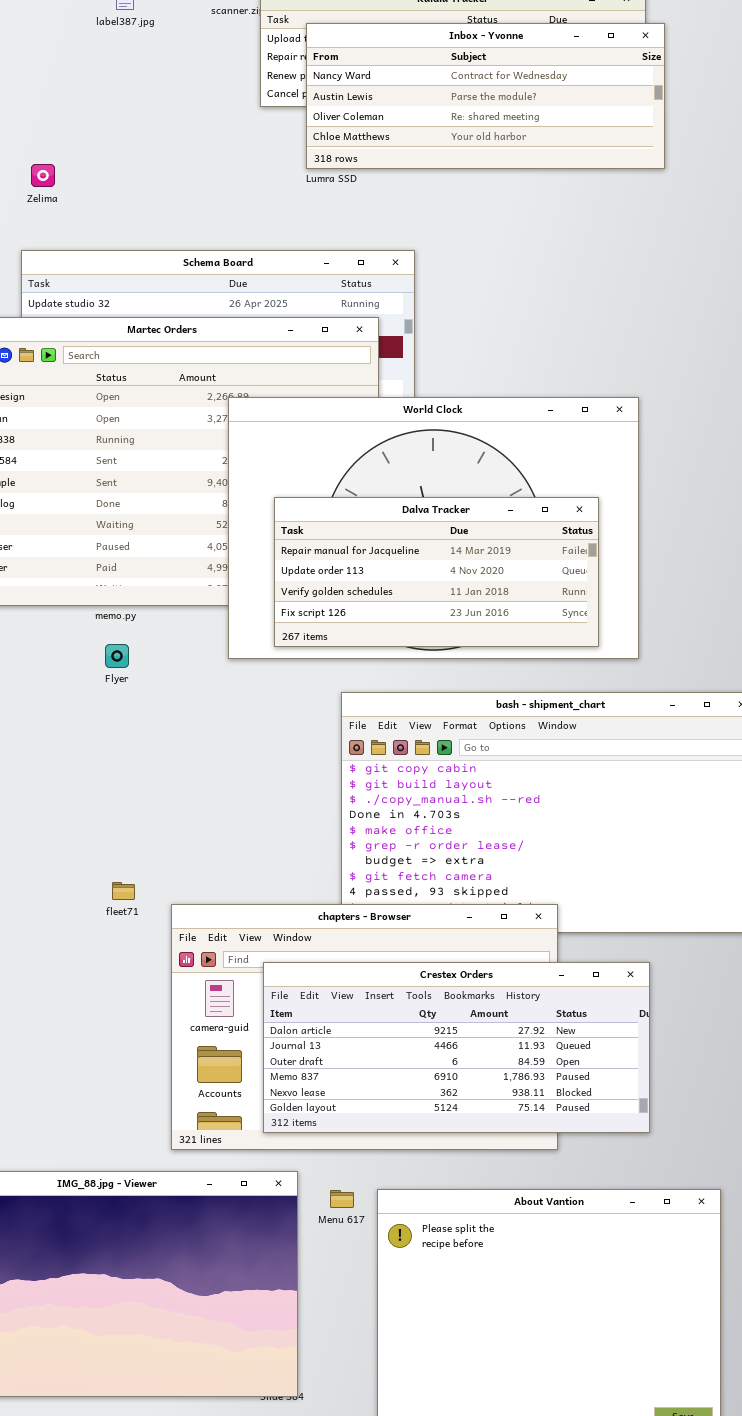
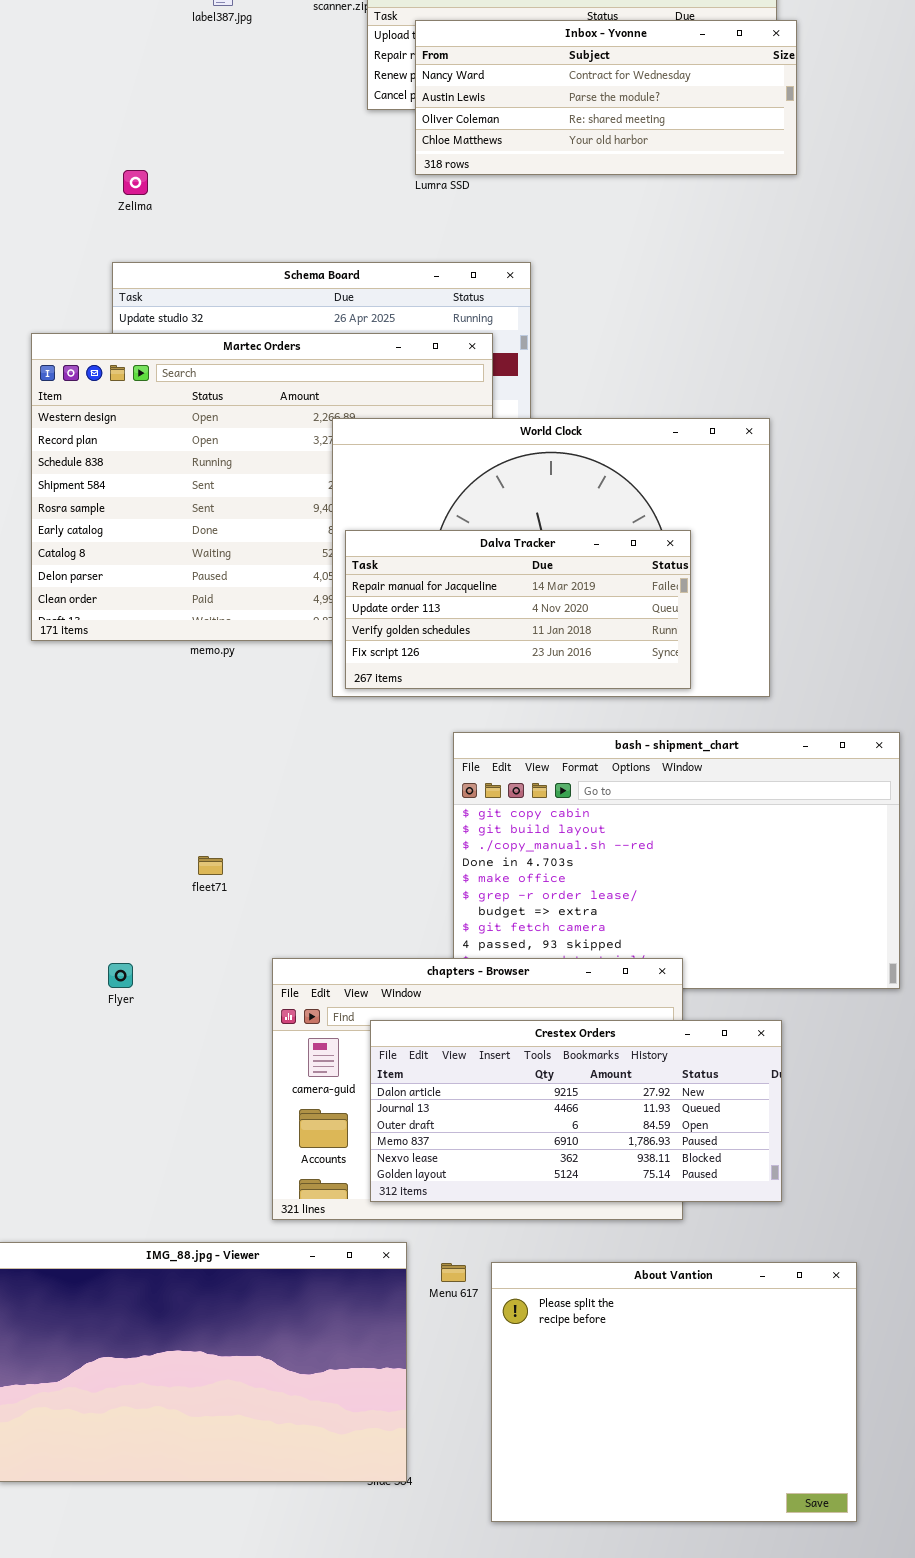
Dalva Tracker: [274,497,599,647] -> [345,530,691,689], moved
Flyer: [105,644,129,668] -> [108,963,133,988], moved
fleet71: [112,882,135,900] -> [198,856,223,875], moved

